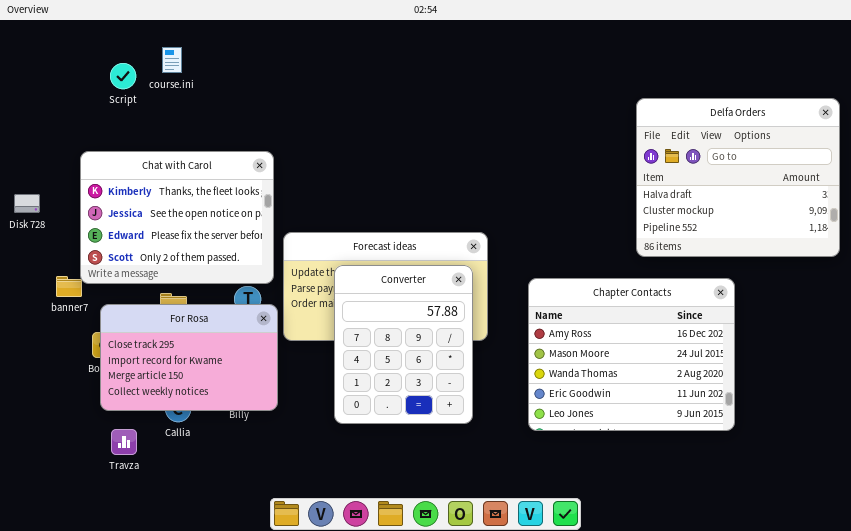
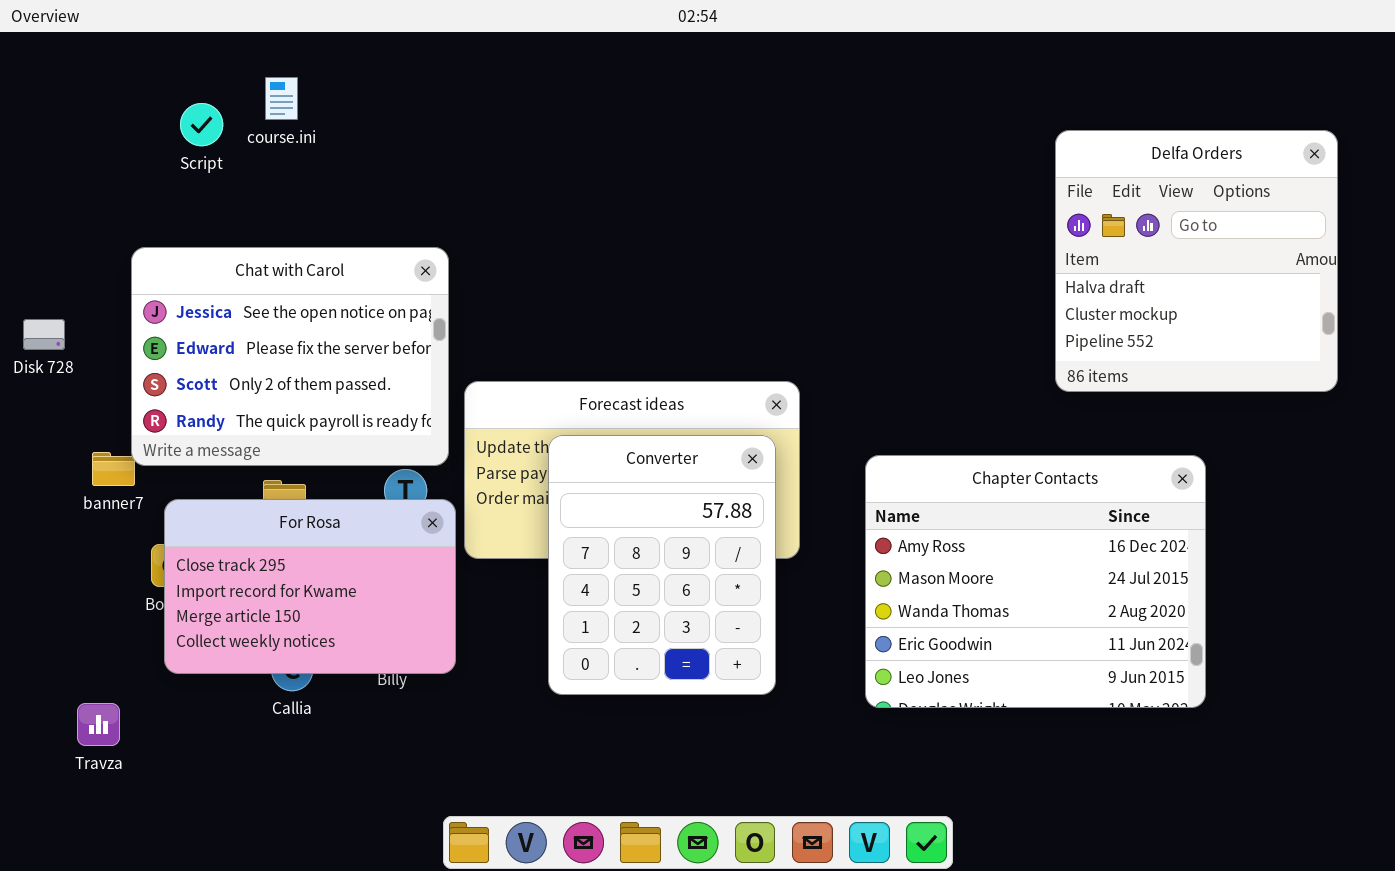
Delfa Orders: [636,98,840,257] -> [1055,130,1338,392], moved, resized
Chat with Carol: [80,151,274,284] -> [131,247,449,466], scrolled down 1 row
Travza: [111,429,137,455] -> [77,703,120,746], moved

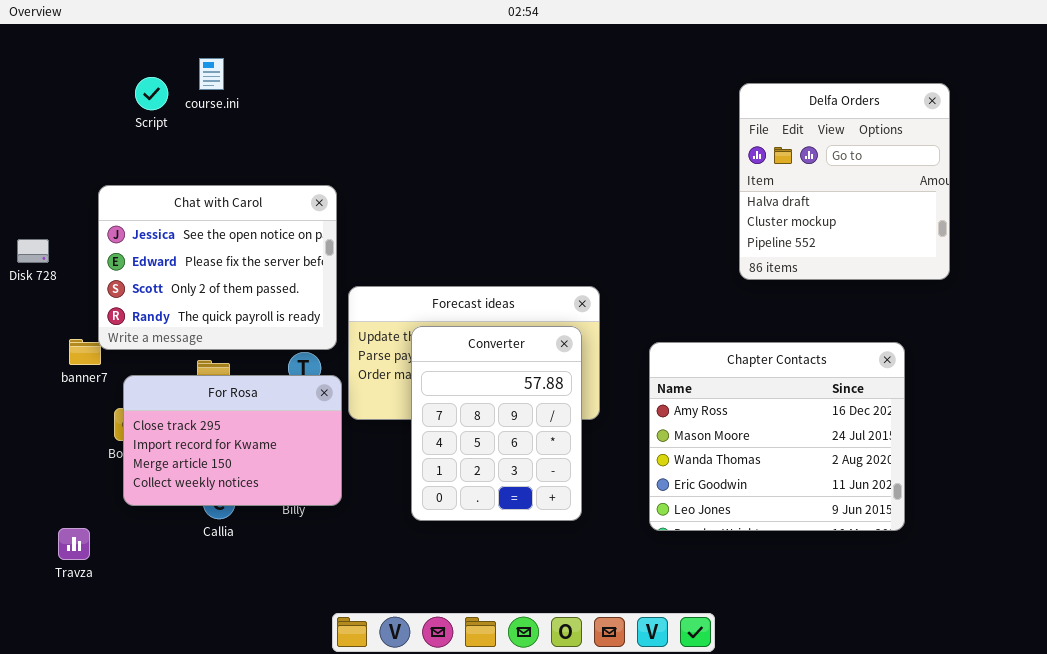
Delfa Orders: [1055,130,1338,392] -> [739,83,950,280], moved

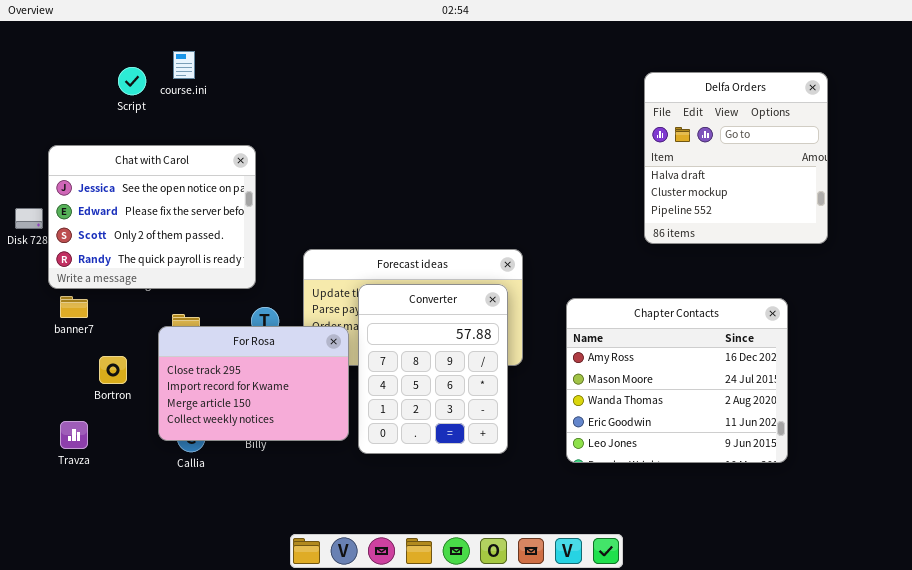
Chat with Carol: [98,185,337,350] -> [48,145,256,289], moved
For Rosa: [123,375,342,506] -> [158,326,349,441], moved
Travza: [58,528,90,560] -> [60,421,88,449], moved

